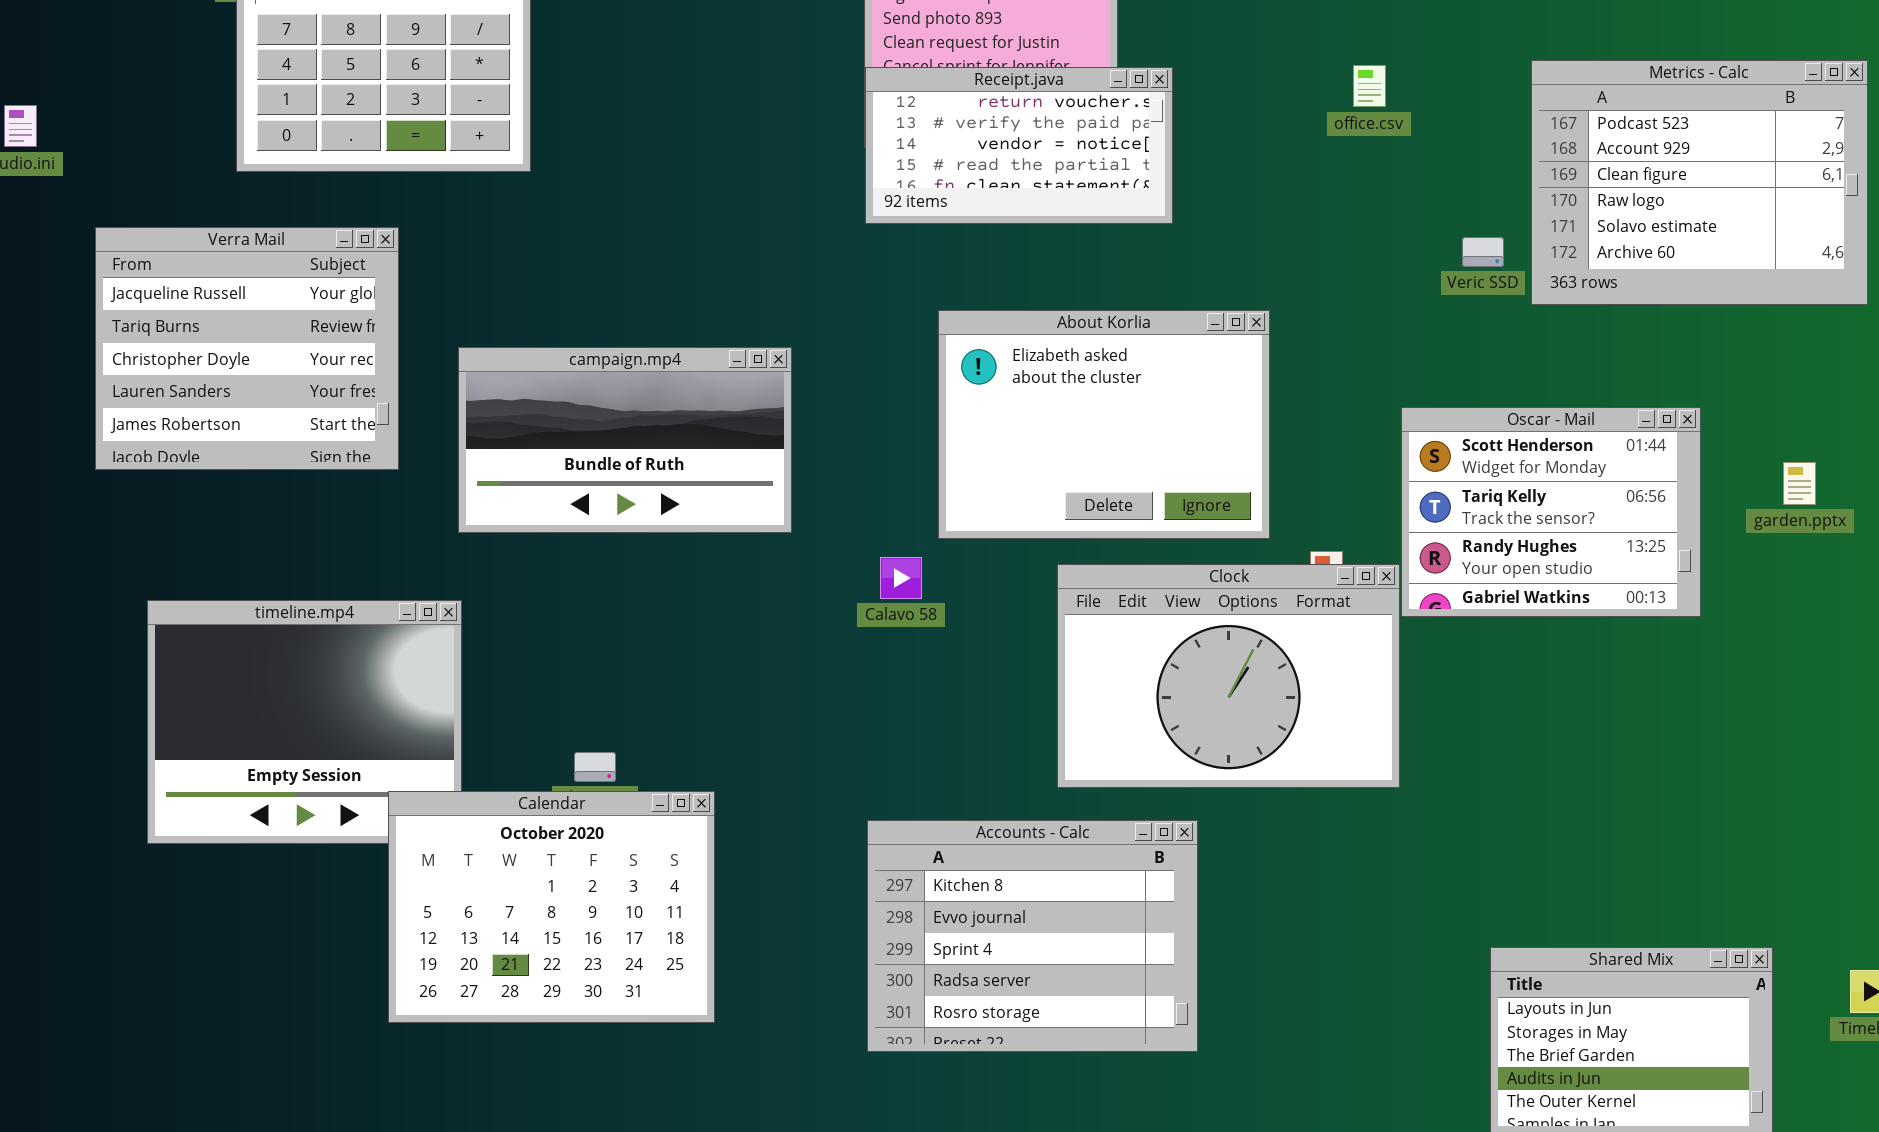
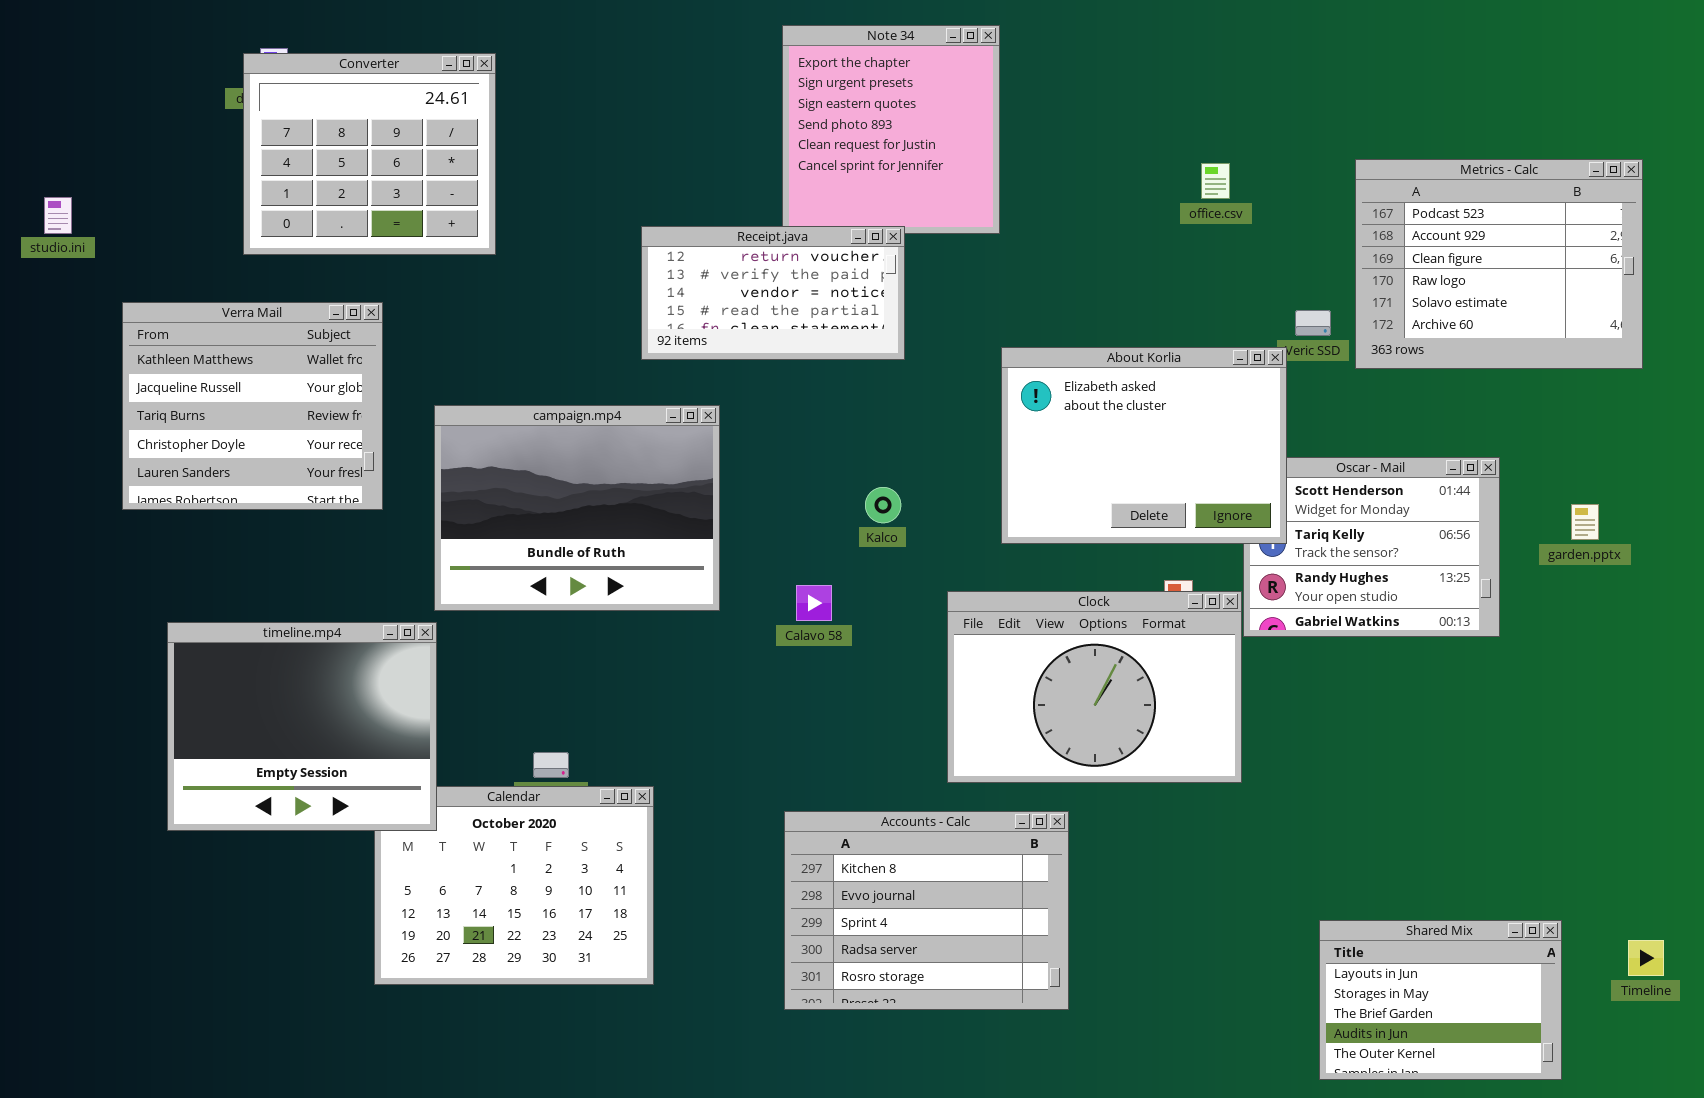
Receipt.java: [865,67,1173,224] -> [641,226,905,360], moved
Verra Mail: [95,227,399,470] -> [122,302,383,510], scrolled up 1 row
About Korlia: [938,310,1270,539] -> [1001,347,1287,544], moved
campaign.mp4: [458,347,792,533] -> [434,405,720,611], resized
timeline.mp4: [147,600,462,844] -> [167,622,437,831], raised

